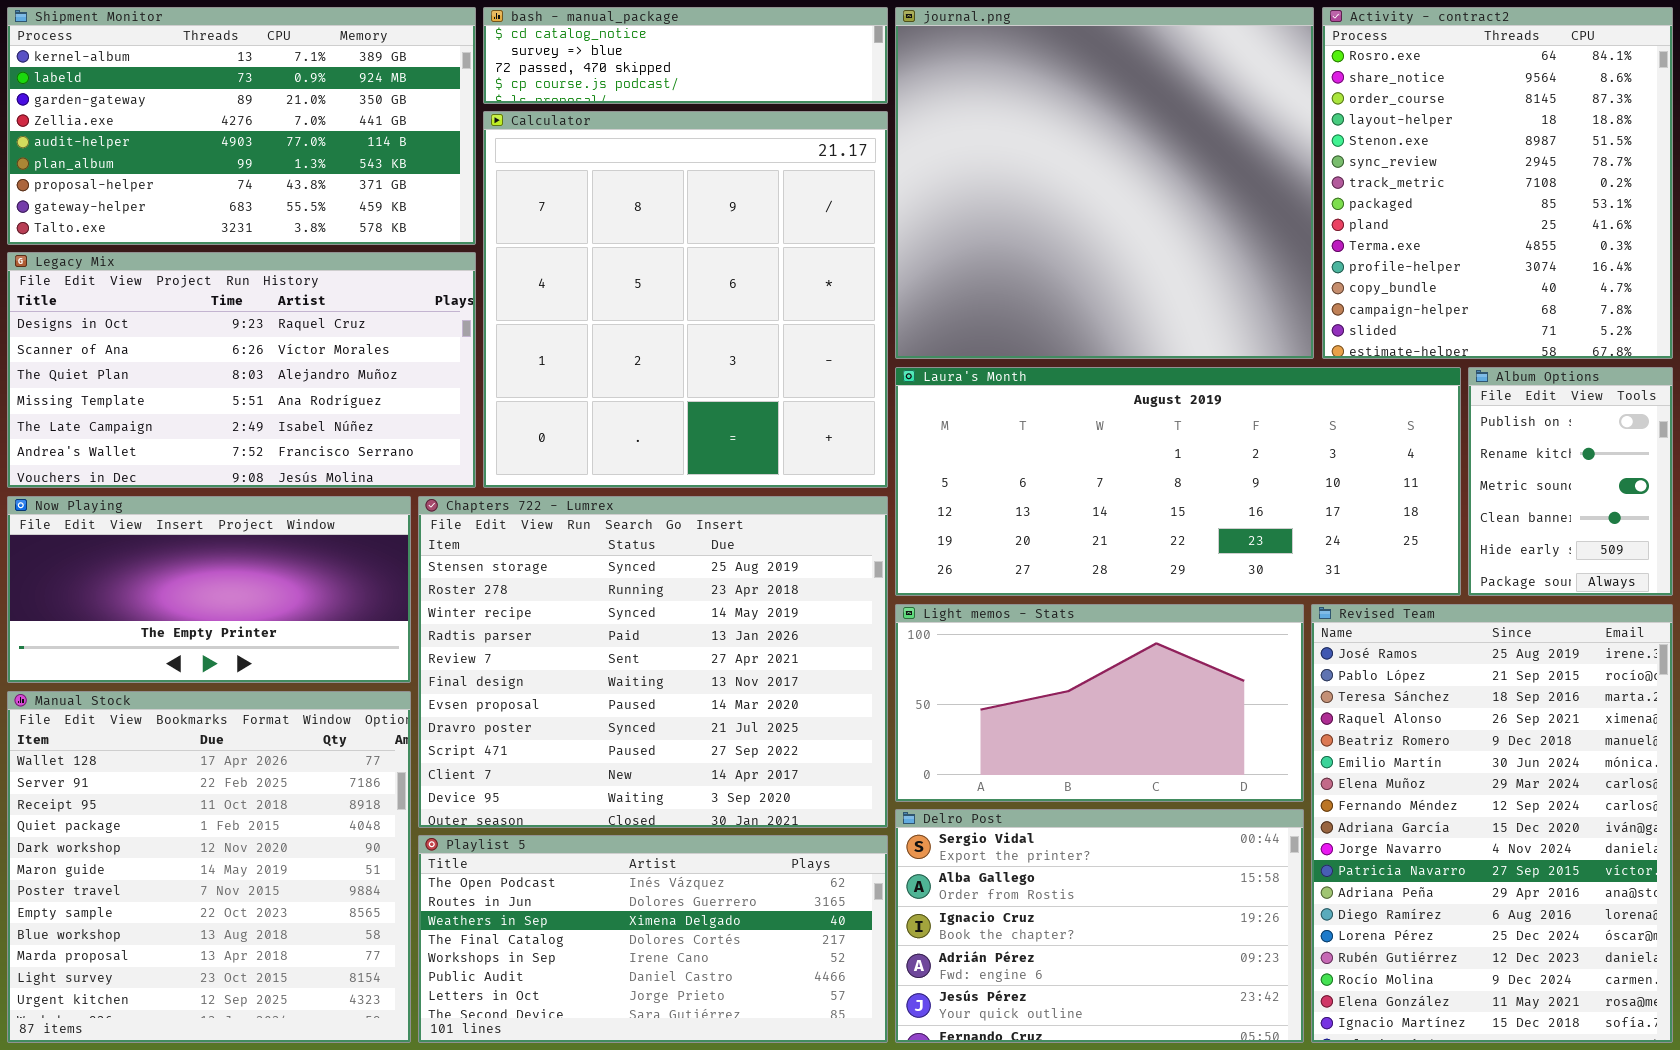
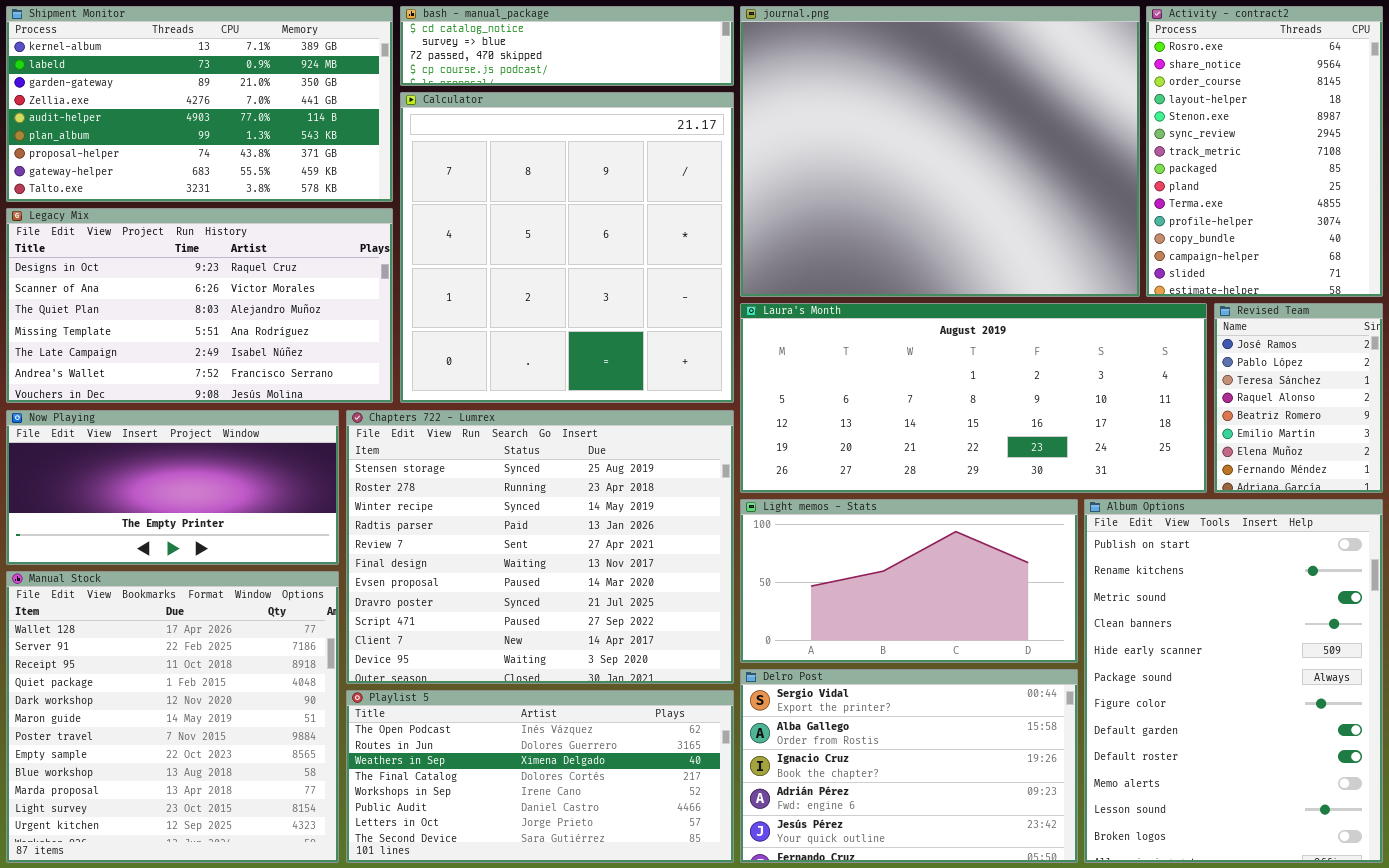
journal.png: [895,7,1314,359] -> [740,6,1140,297], resized
Activity - contract2: [1322,7,1673,359] -> [1146,6,1383,297], resized
Album Options: [1468,367,1673,596] -> [1084,499,1383,863], moved, resized
Revised Team: [1311,604,1673,1043] -> [1214,303,1383,493], moved, resized

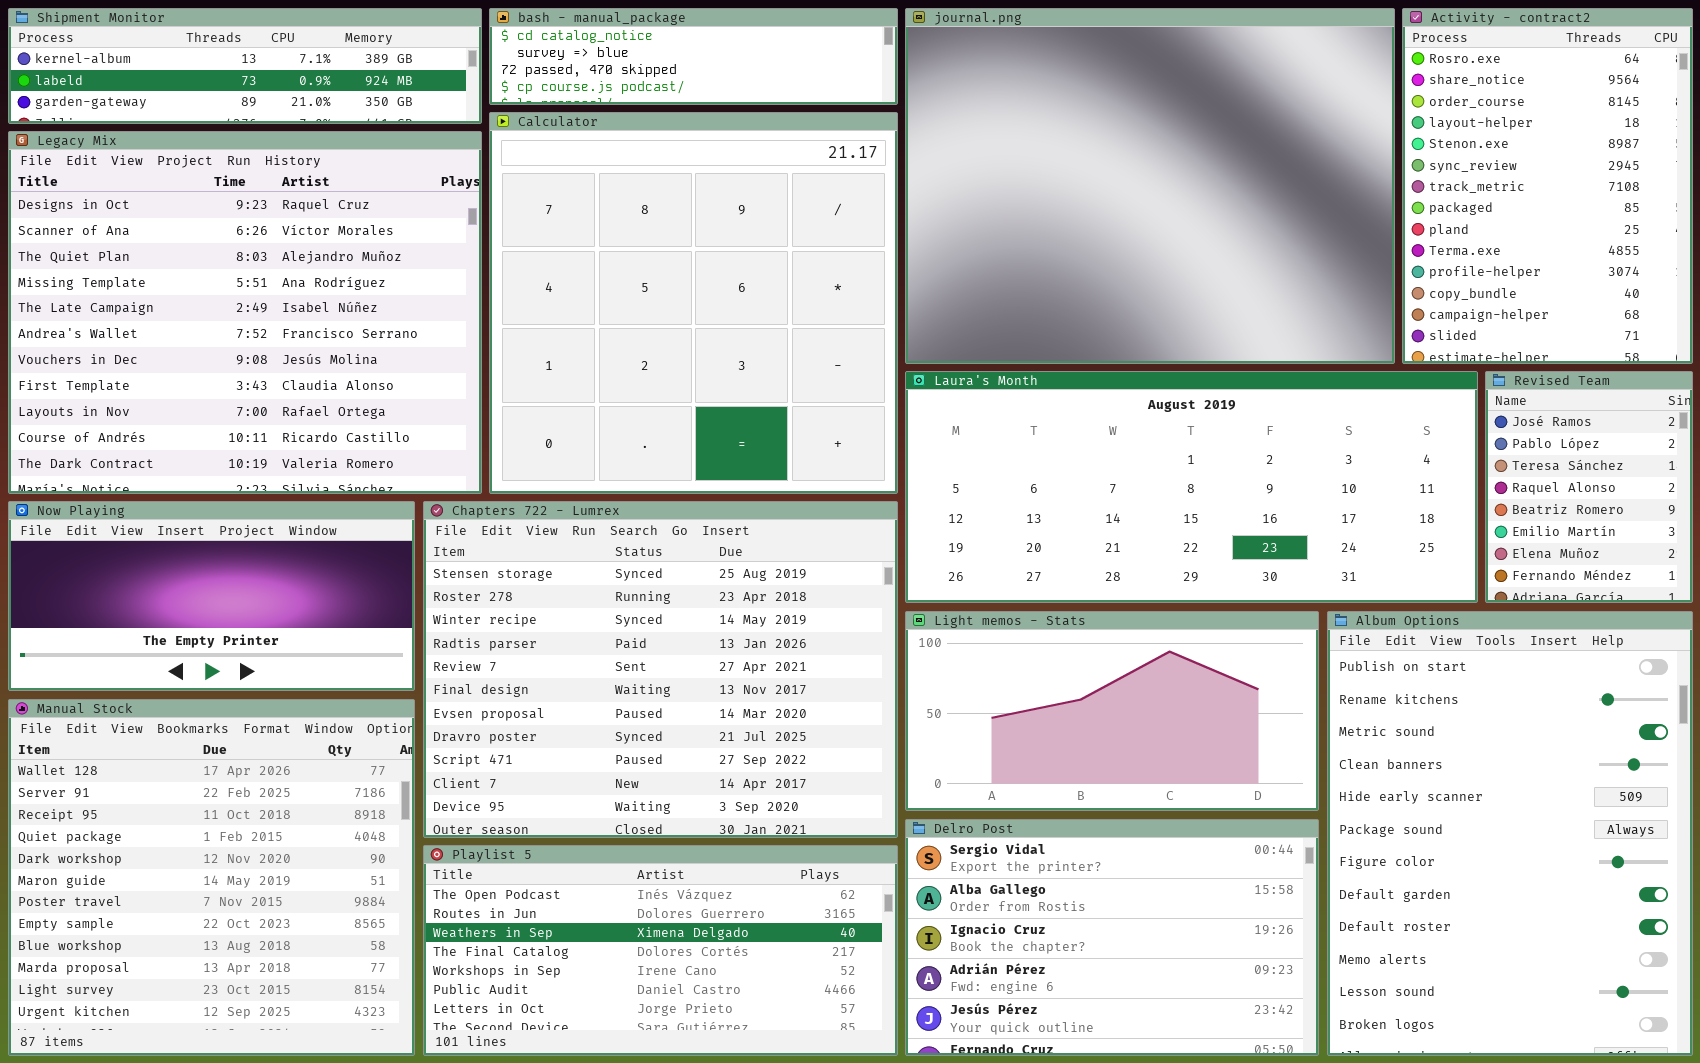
Shipment Monitor: [6,6,393,202] -> [8,8,482,124], resized
Legacy Mix: [6,208,393,403] -> [8,131,482,494], resized

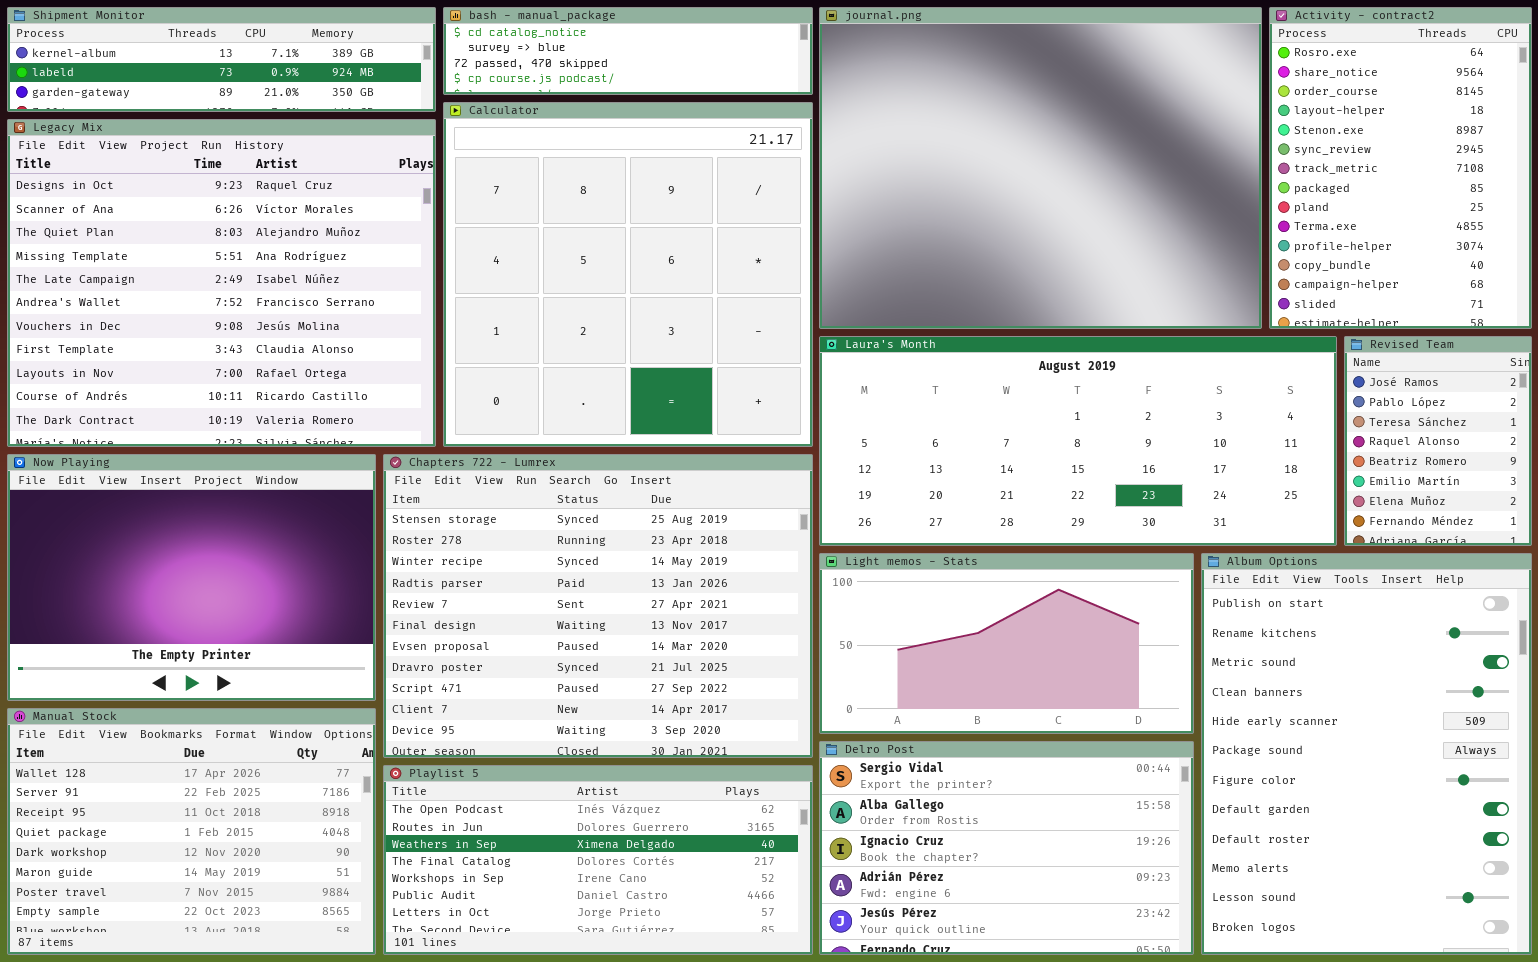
Now Playing: [8,501,415,691] -> [7,454,376,701], resized
Manual Stock: [8,699,415,1056] -> [7,708,376,955], resized

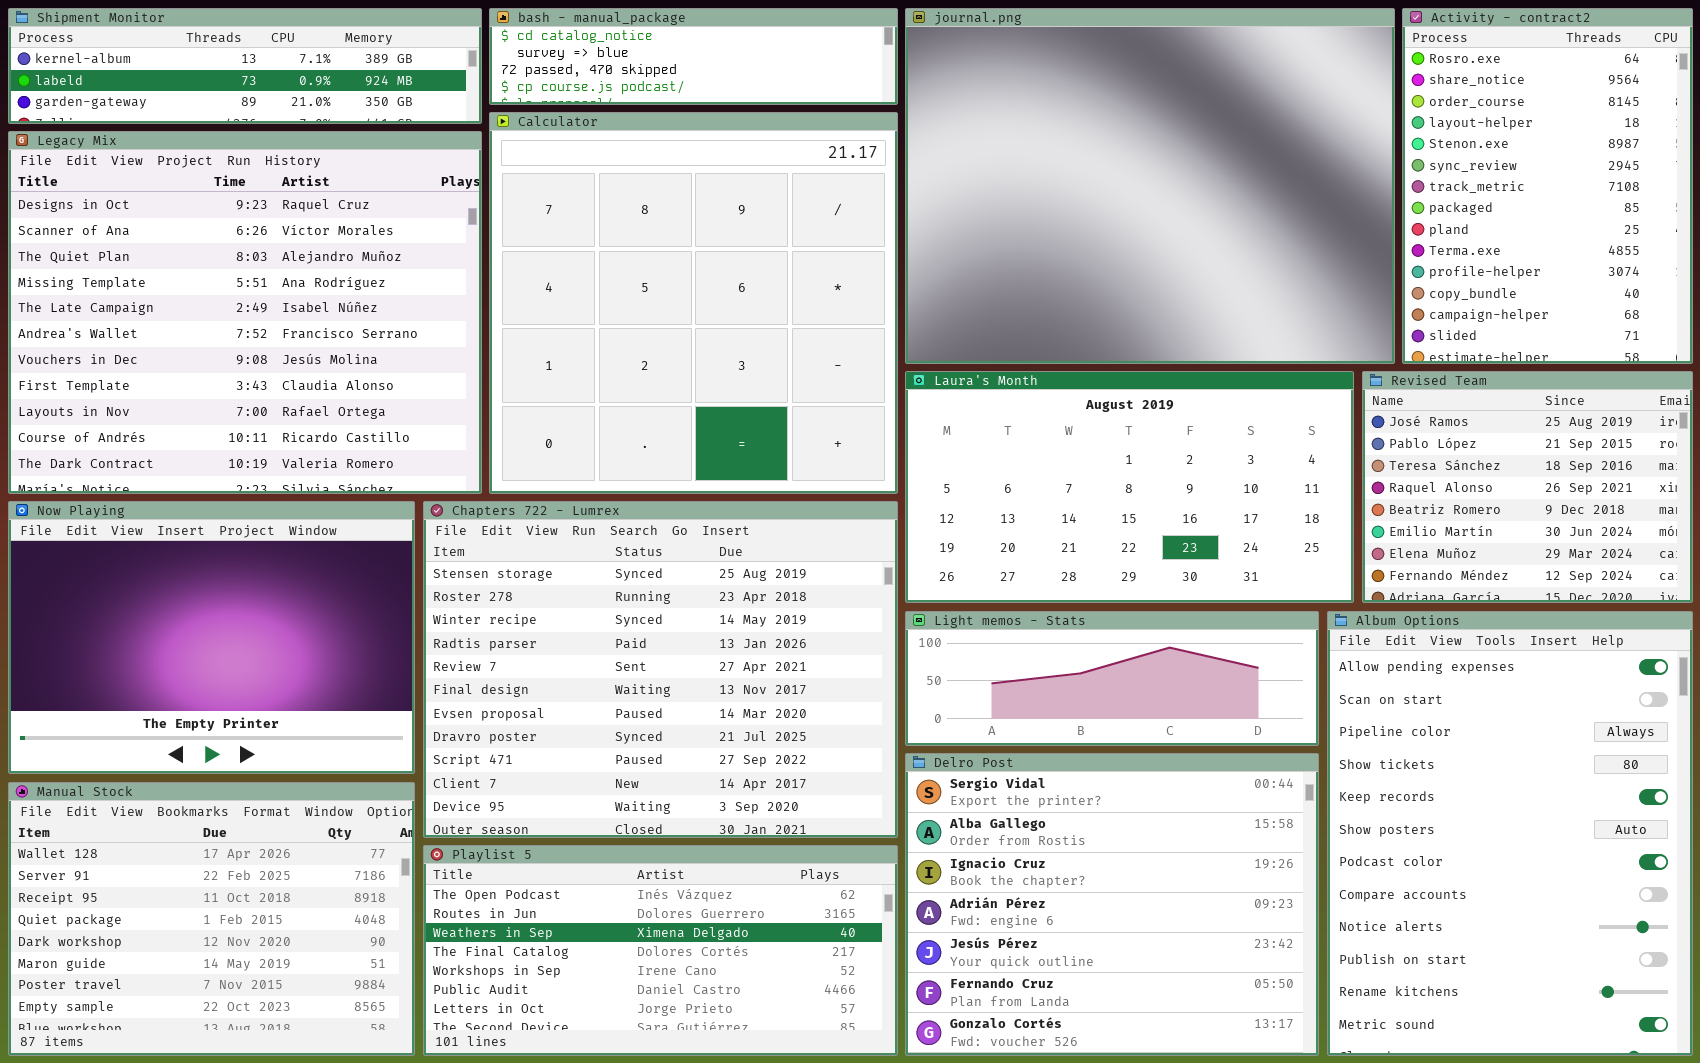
Laura's Month: [819,336,1337,546] -> [905,371,1354,603], resized
Revised Team: [1344,336,1532,546] -> [1362,371,1693,603], resized
Light memos - Stats: [819,553,1194,734] -> [905,611,1319,746], resized
Album Options: [1201,553,1532,955] -> [1327,611,1693,1056], scrolled up 9 rows
Delro Post: [819,741,1194,955] -> [905,753,1319,1056], resized

